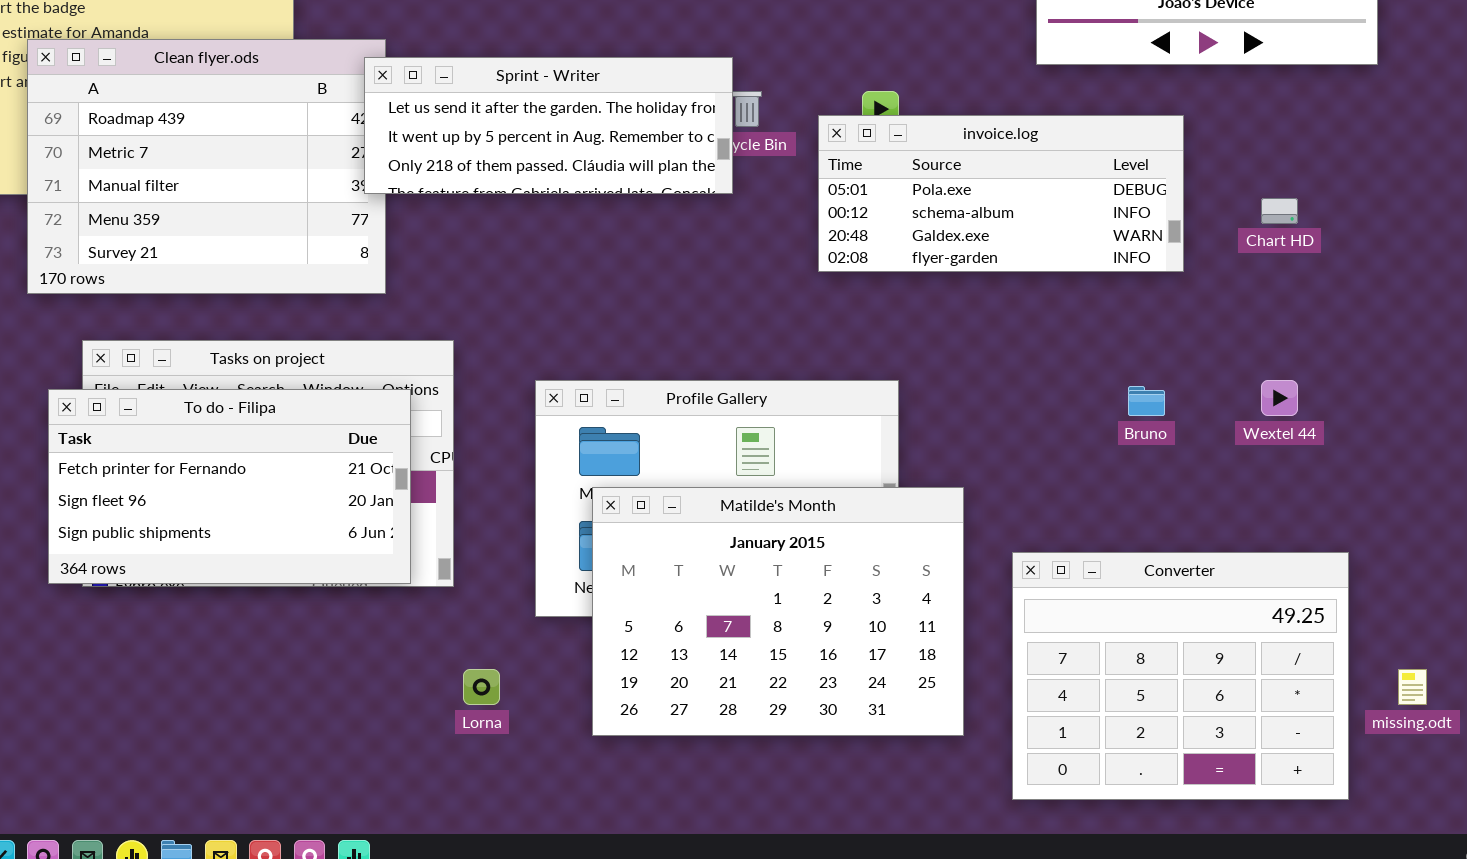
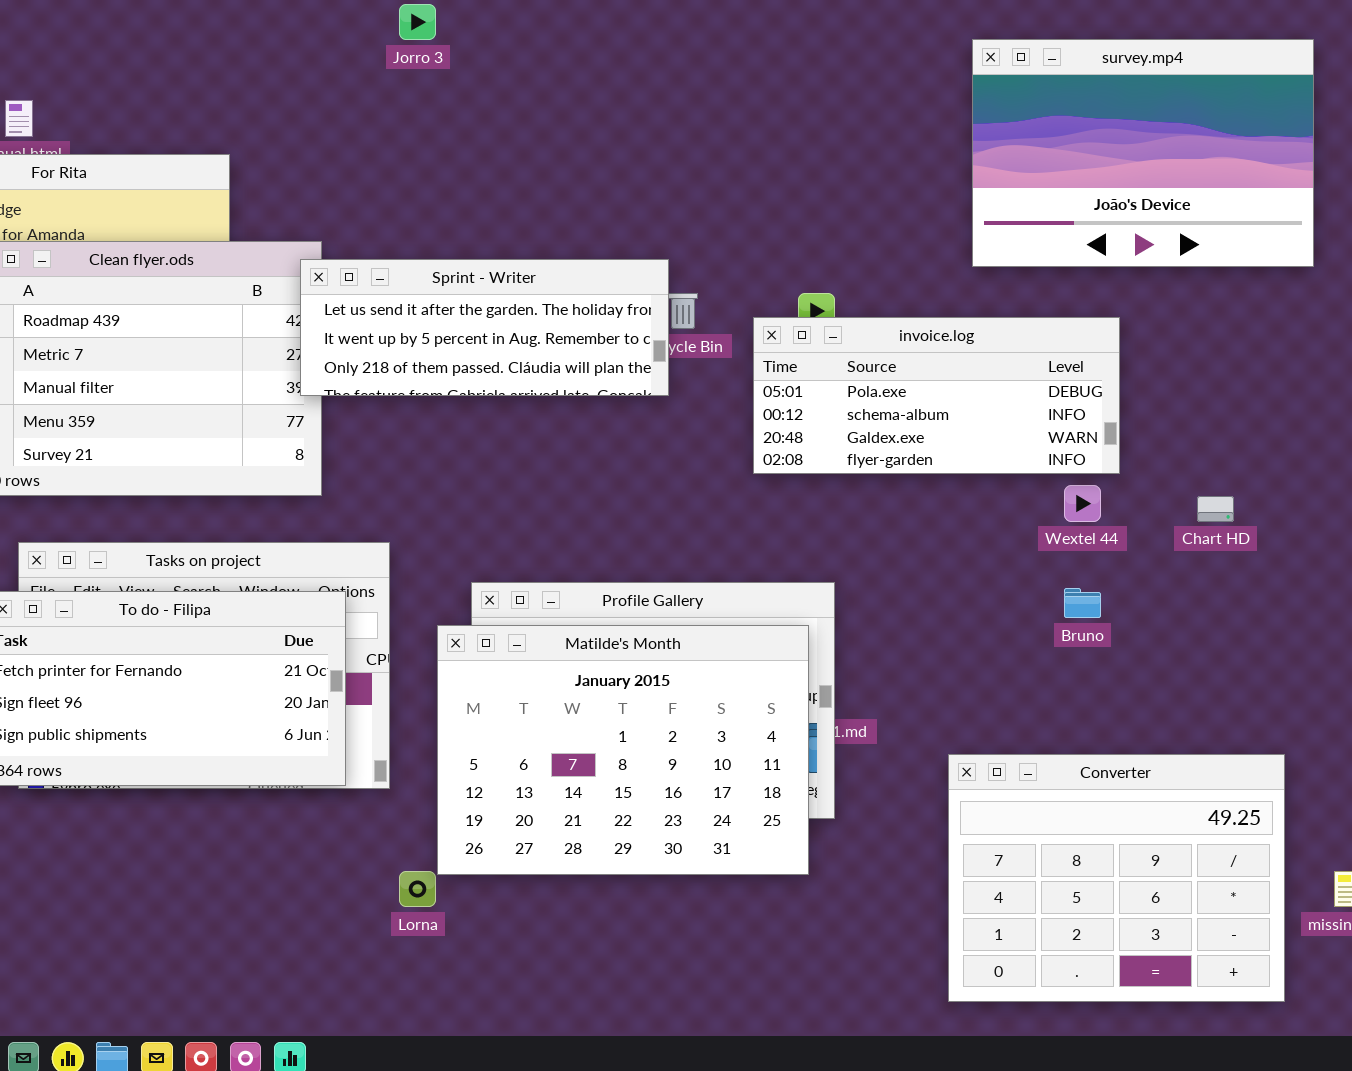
Chart HD: [1261,198,1298,224] -> [1197,496,1234,522], moved
Wextel 44: [1261,380,1298,416] -> [1064,485,1101,522], moved
Matilde's Month: [592,487,964,736] -> [437,625,809,875], moved

